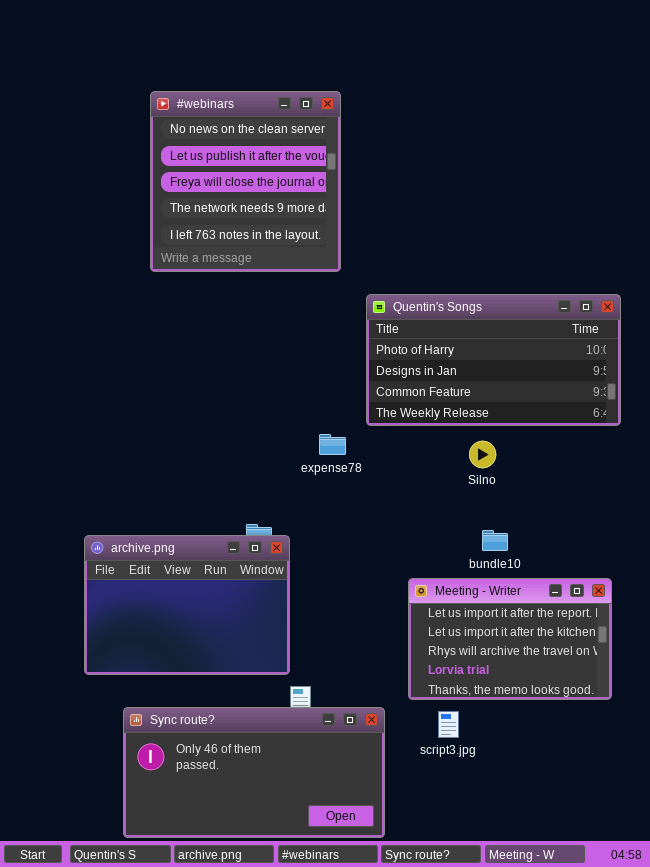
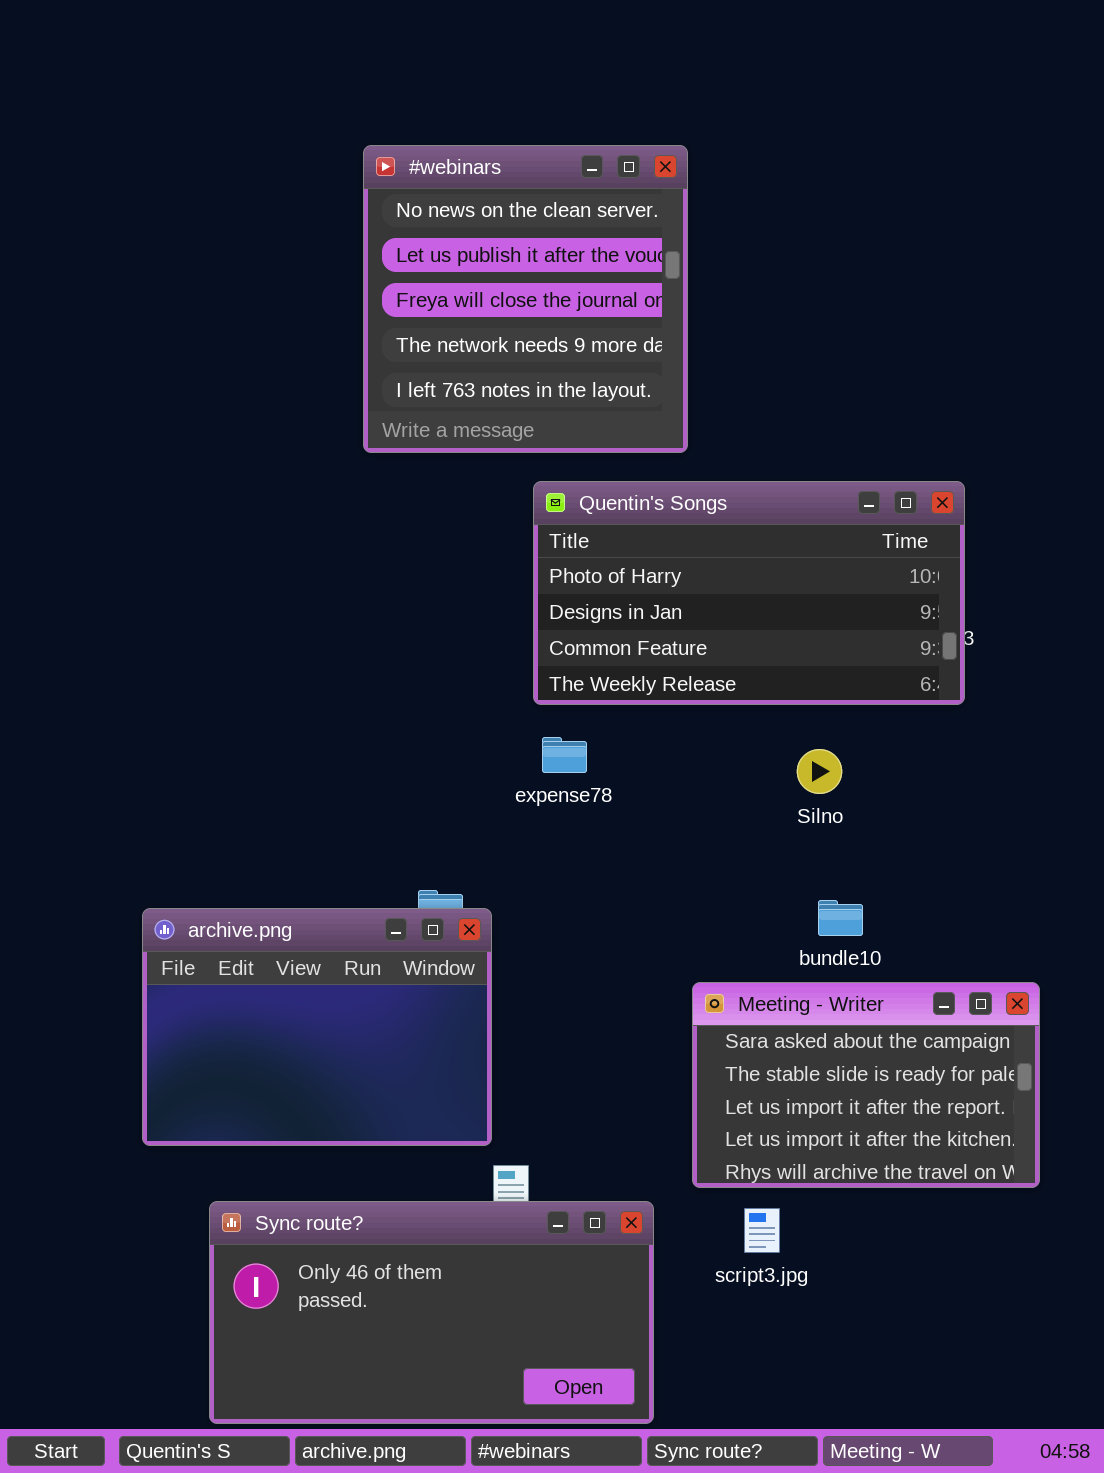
#webinars: [150,91,341,272] -> [363,145,688,453], moved
Quentin's Songs: [366,294,621,426] -> [533,481,965,705], moved
Meeting - Writer: [408,578,612,700] -> [692,982,1040,1188], scrolled up 2 rows

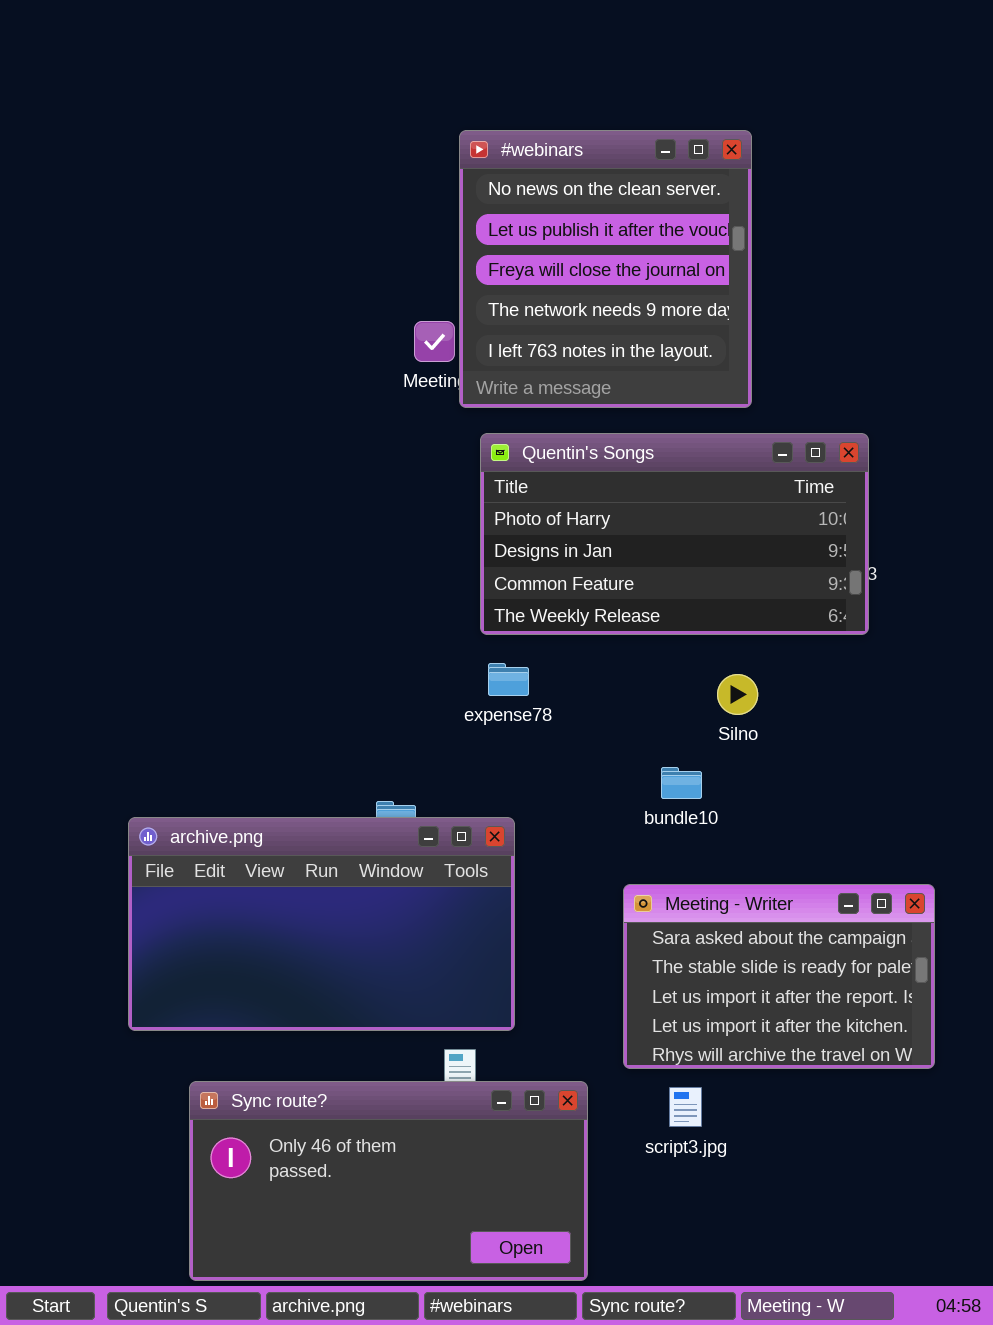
#webinars: [363,145,688,453] -> [459,130,752,408], moved
bundle10: [818,900,863,936] -> [661,767,702,799], moved
archive.png: [142,908,492,1146] -> [128,817,515,1031], resized

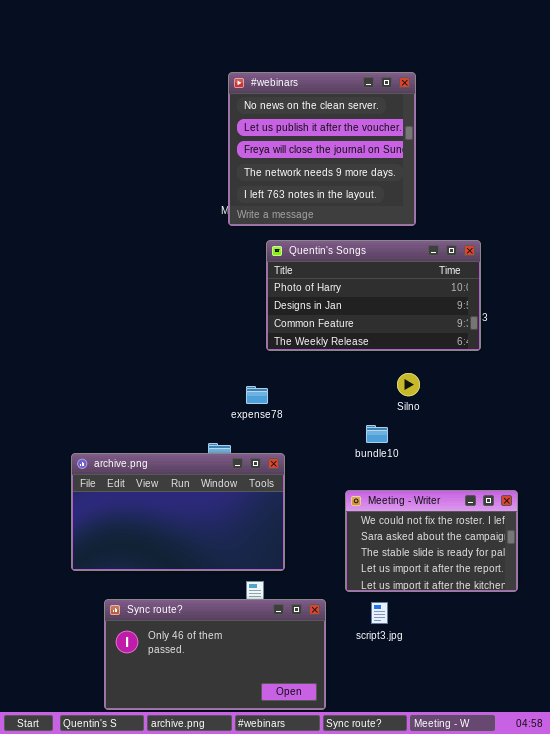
#webinars: [459,130,752,408] -> [228,72,416,226], resized
expense78: [488,663,529,696] -> [246,386,268,404], moved
Meeting - Writer: [623,884,935,1069] -> [345,490,518,592], scrolled up 1 row

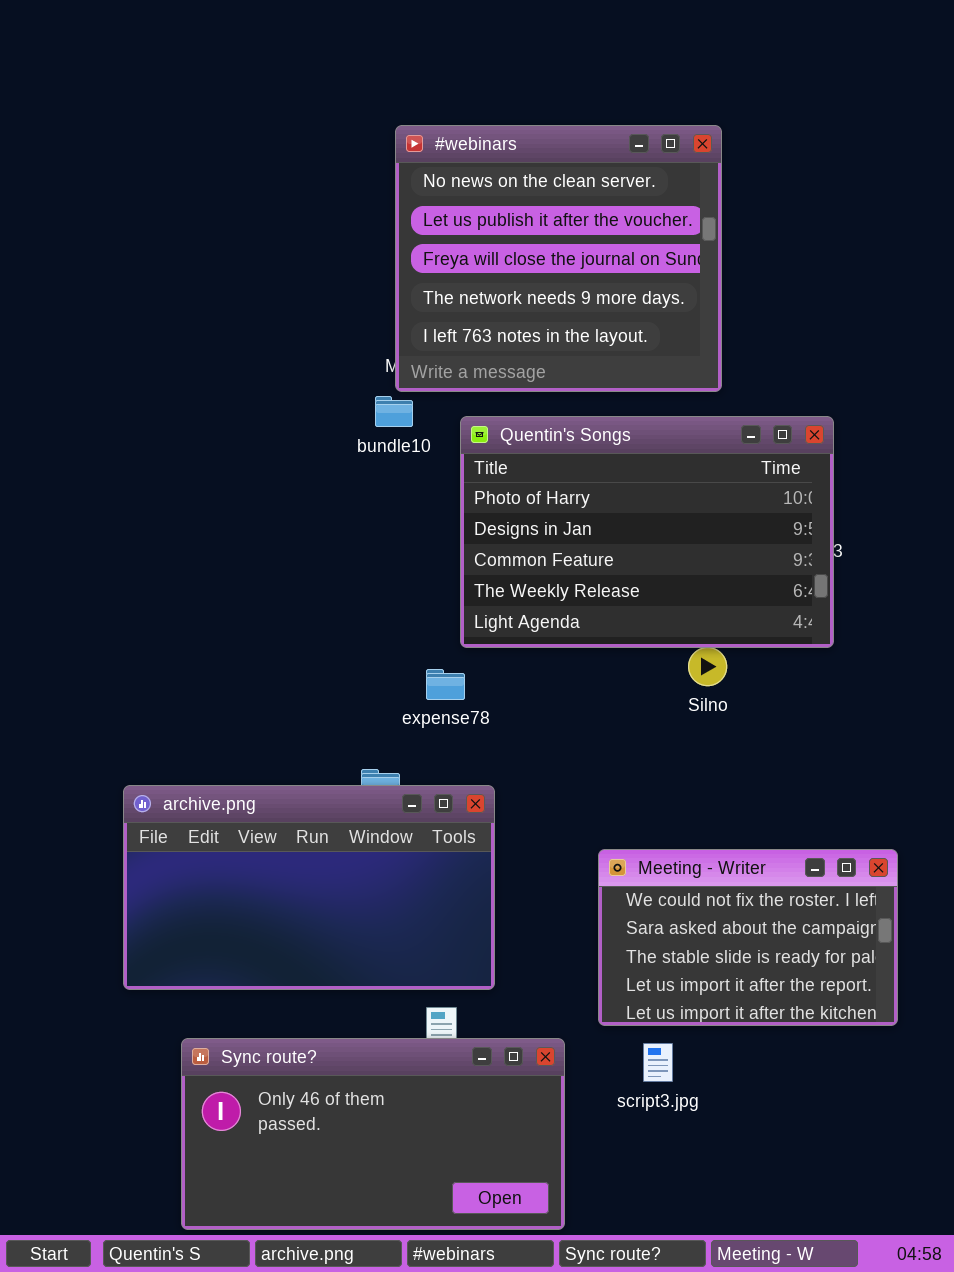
Quentin's Songs: [266,240,481,351] -> [460,416,834,648], resized
bundle10: [366,425,388,443] -> [375,396,413,427], moved

